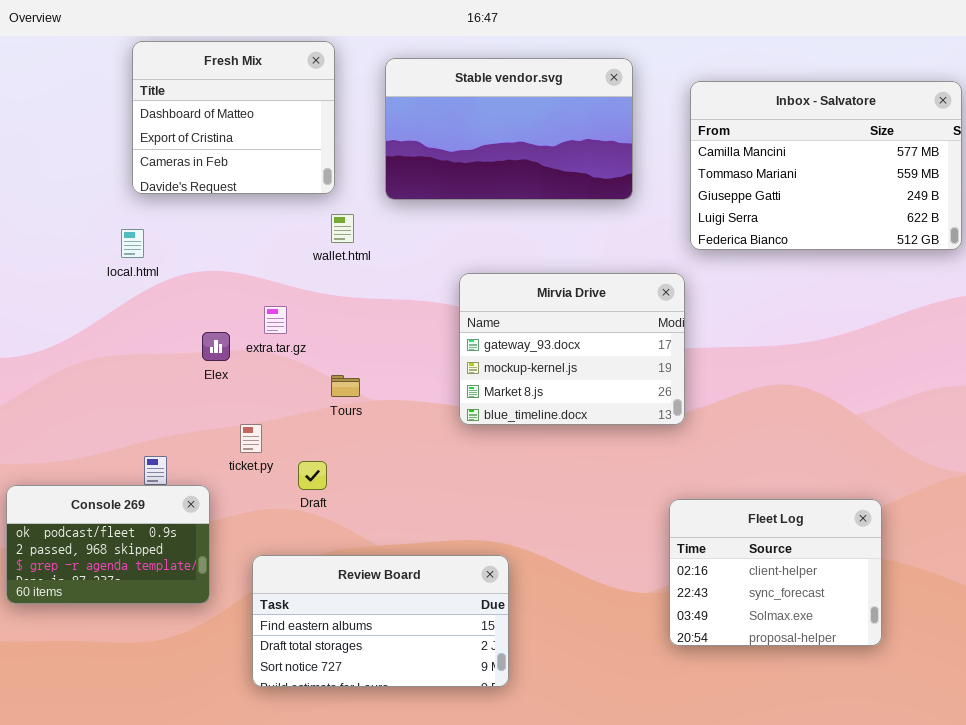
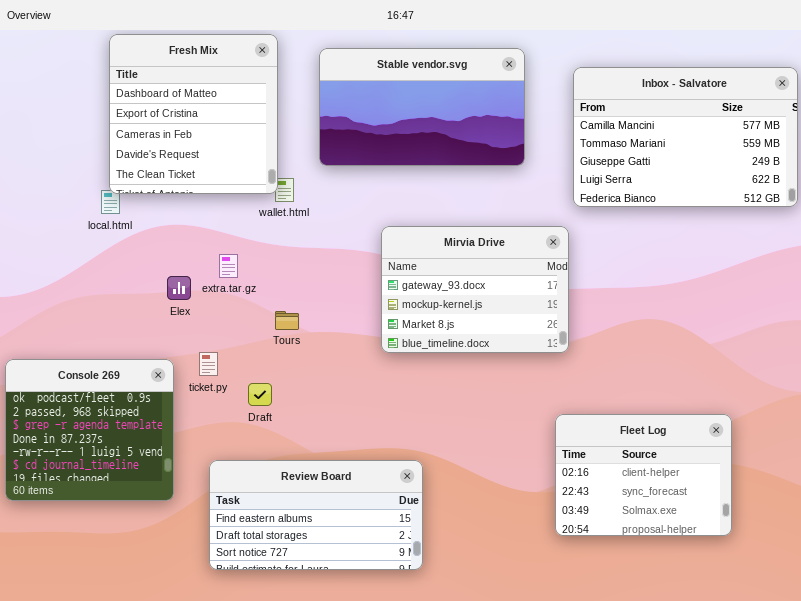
Fresh Mix: [132,41,335,194] -> [109,34,278,194], resized
Console 269: [6,485,210,604] -> [5,359,174,501], resized

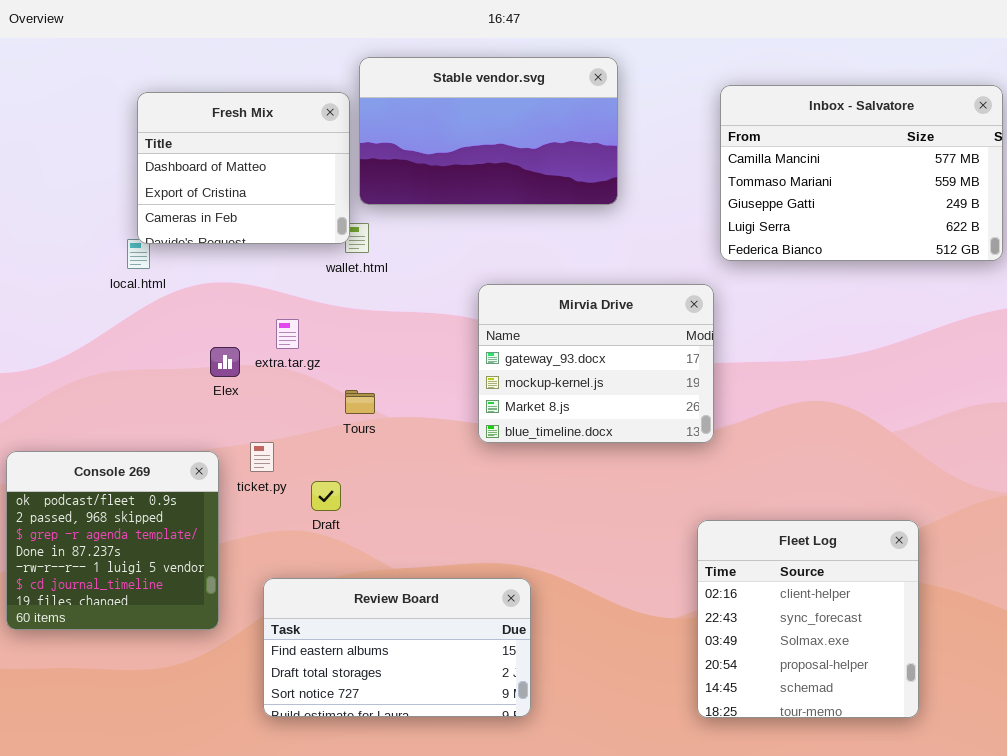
Fresh Mix: [109,34,278,194] -> [137,92,350,244], resized
Stable vendor.svg: [319,48,525,166] -> [359,57,618,205], moved
Fleet Log: [555,414,732,536] -> [697,520,919,718], resized

